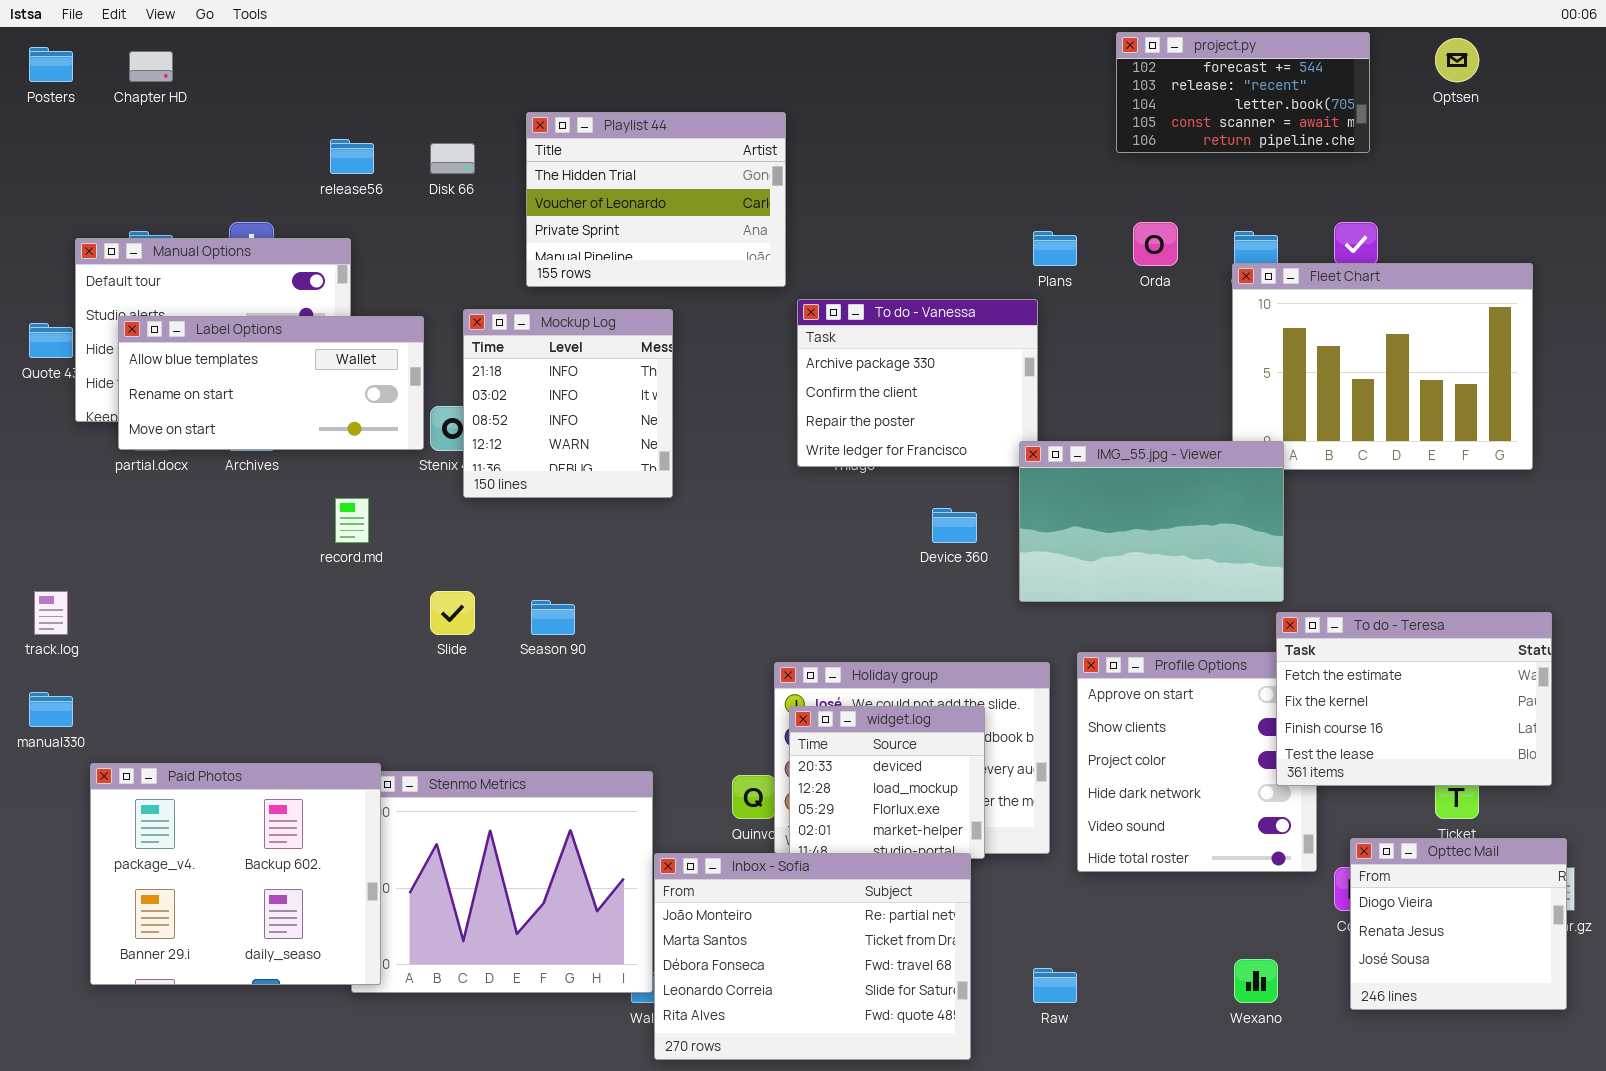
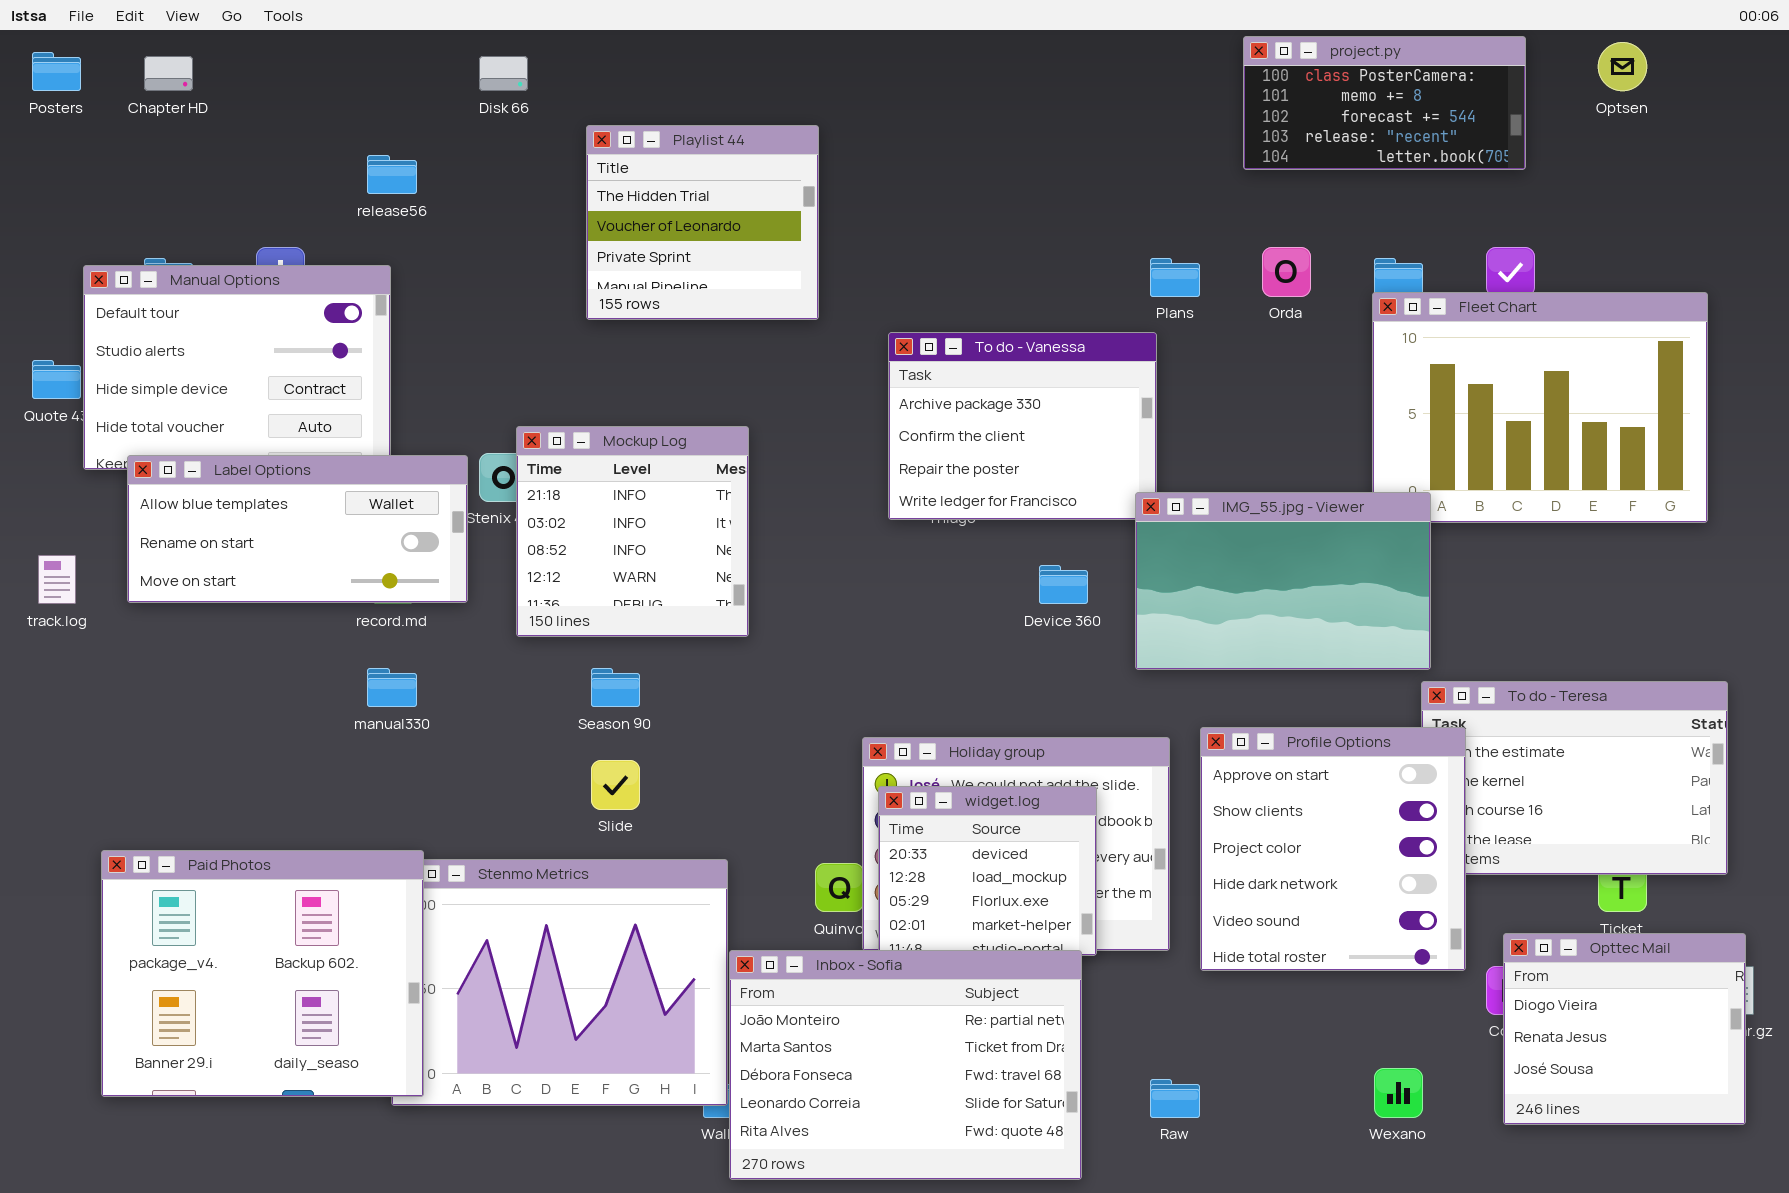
project.py: [1116,32,1370,153] -> [1243,36,1526,170], scrolled up 2 rows
Playlist 44: [526,112,786,287] -> [586,125,819,320], resized
Disk 66: [430,143,475,174] -> [479,56,528,91], moved
Mockup Log: [463,309,673,498] -> [516,426,749,637], moved
Label Options: [118,316,424,450] -> [127,455,468,603], moved
track.log: [34,591,68,635] -> [38,555,76,604], moved
Slide: [430,591,475,635] -> [591,760,640,810], moved
Profile Options: [1077,652,1317,872] -> [1200,727,1466,971], raised
manual330: [29,692,73,727] -> [367,668,417,707], moved

